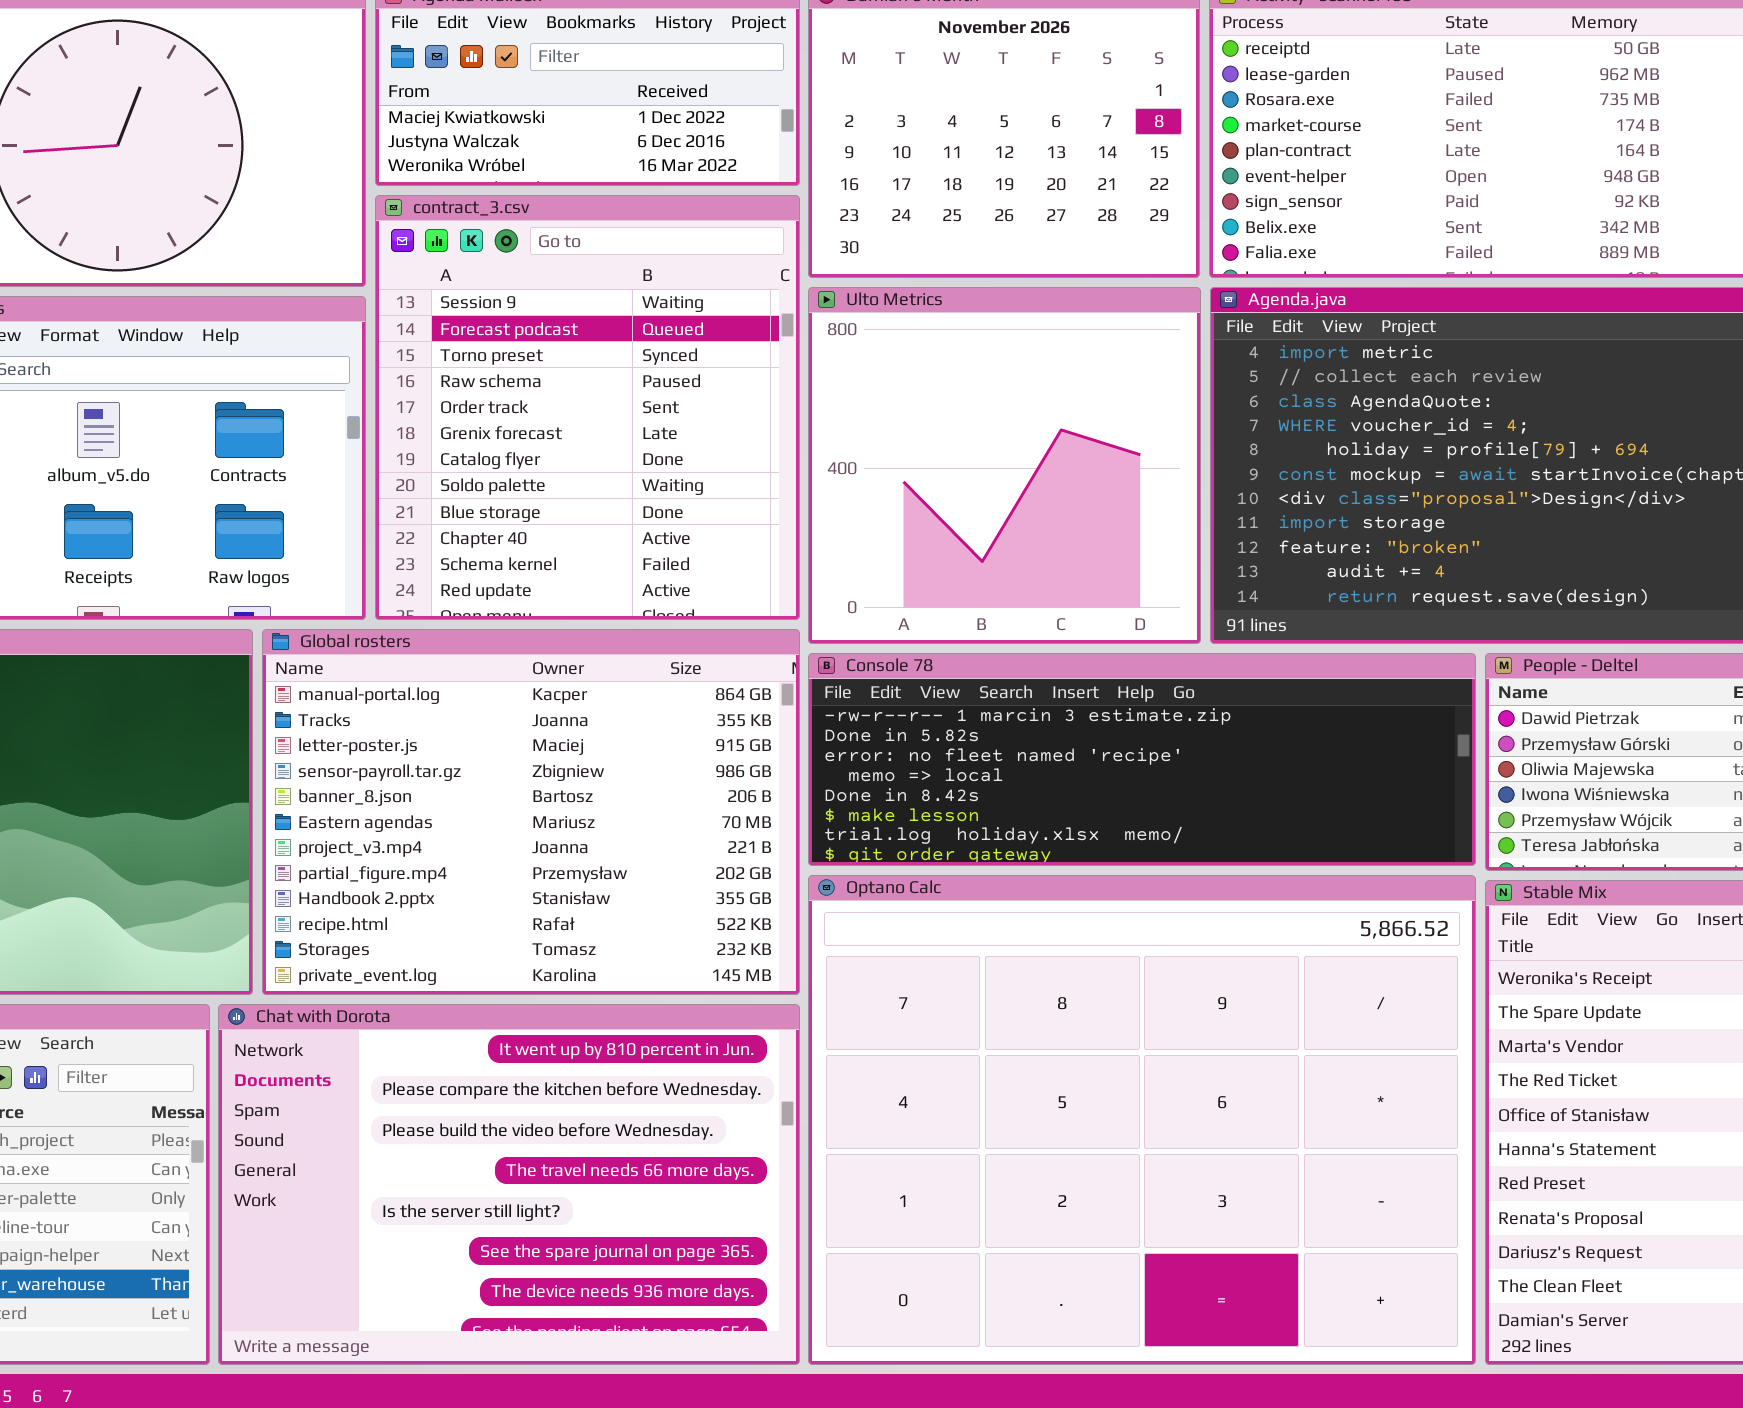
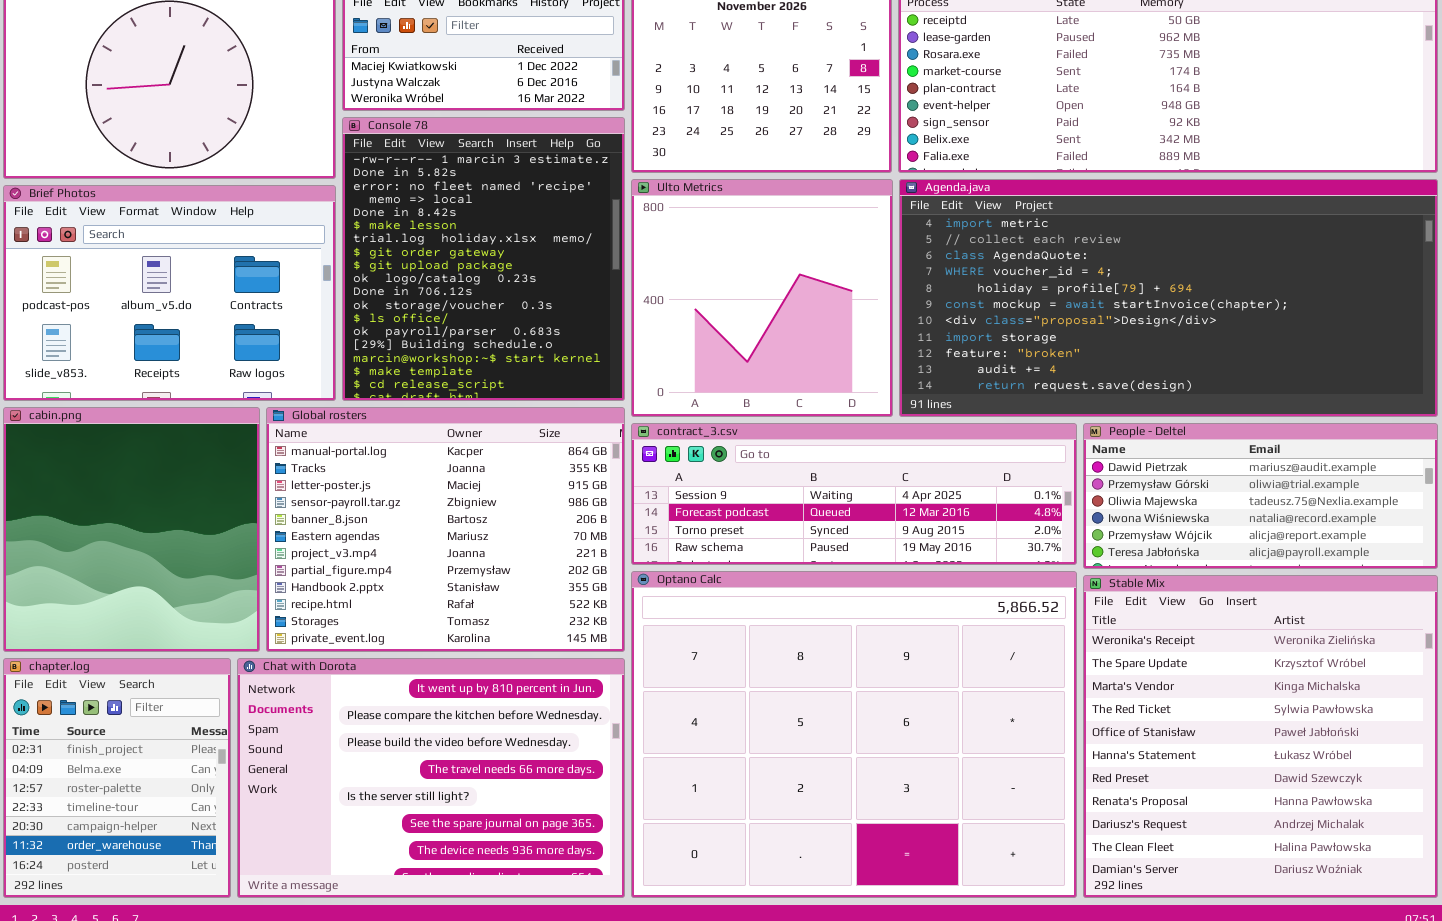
contract_3.csv: [375,195,800,620] -> [631,423,1077,565], moved, resized
Console 78: [808,653,1476,866] -> [342,117,625,401], moved, resized

